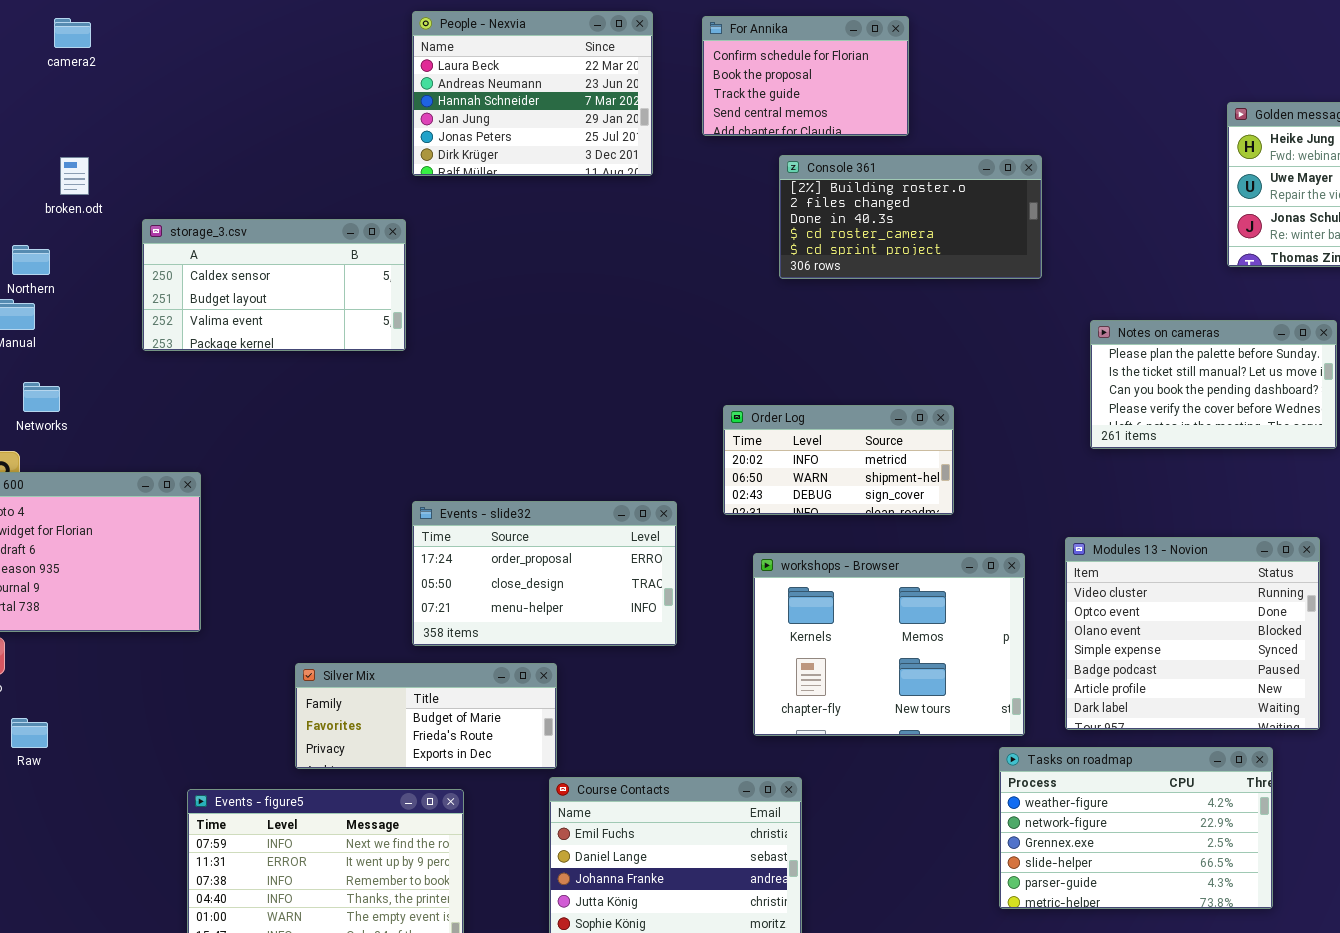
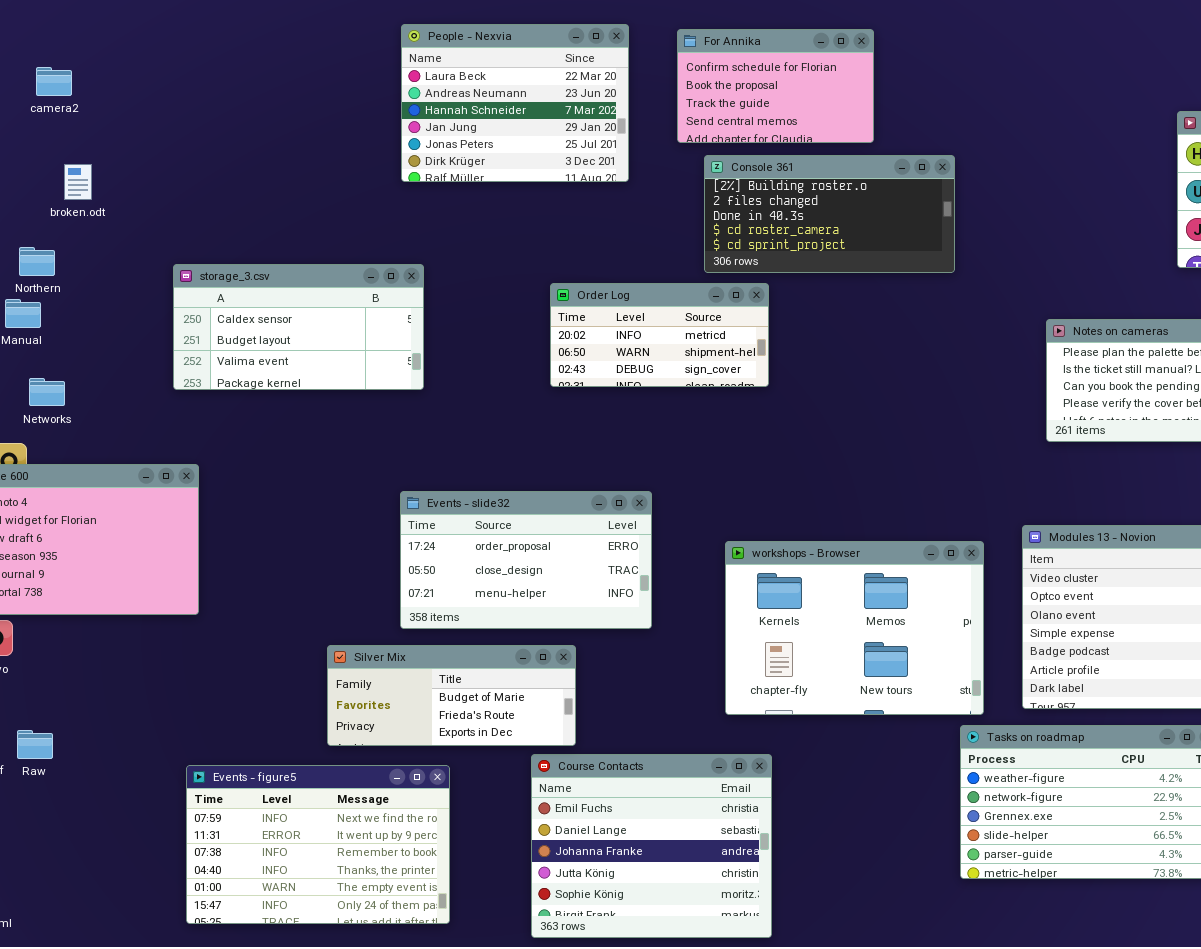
camera2: [54,18,91,48] -> [36,67,72,96], moved
Console 361: [779,155,1042,279] -> [704,155,955,273], moved
storage_3.csv: [142,219,406,351] -> [173,264,424,390], moved
Order Log: [723,405,954,515] -> [550,283,769,387], moved
Silver Mix: [295,663,557,769] -> [327,645,576,746], moved
Raw: [11,718,48,748] -> [17,730,53,759], moved

